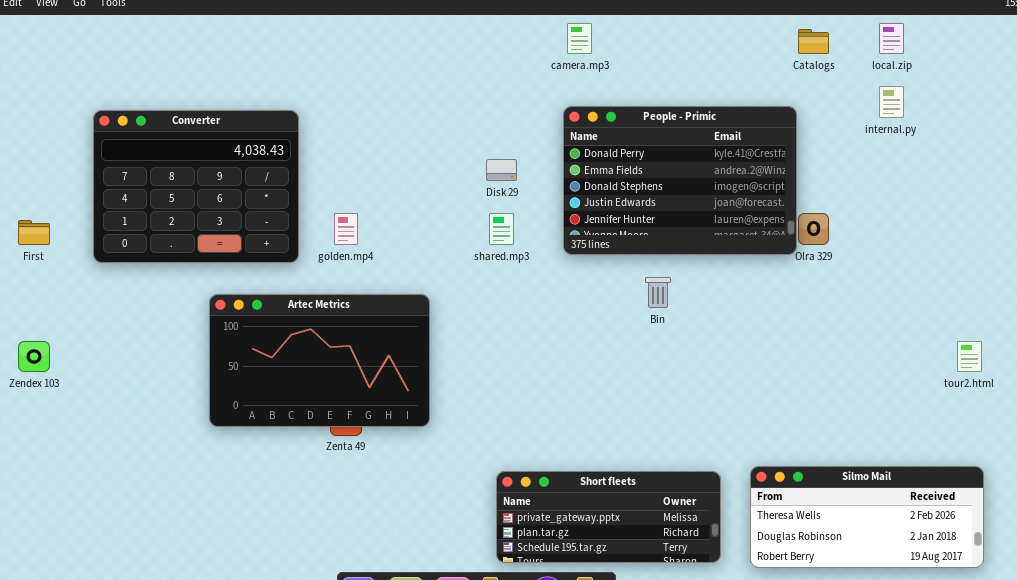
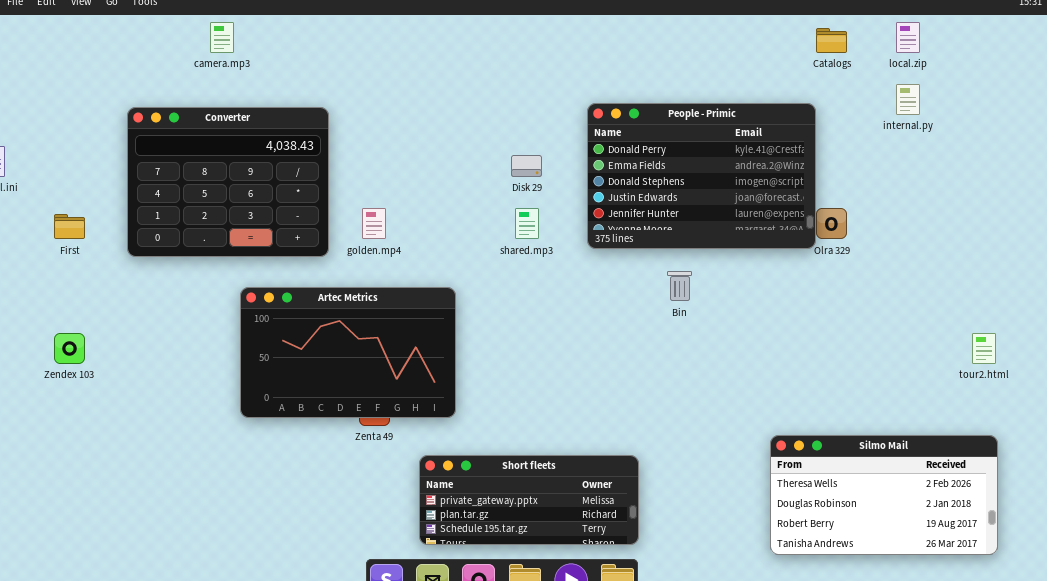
camera.mp3: [567,23,592,54] -> [210,22,234,53], moved
Silmo Mail: [750,466,984,568] -> [770,435,998,555], resized
Short fleets: [496,471,721,563] -> [419,455,639,545], moved

